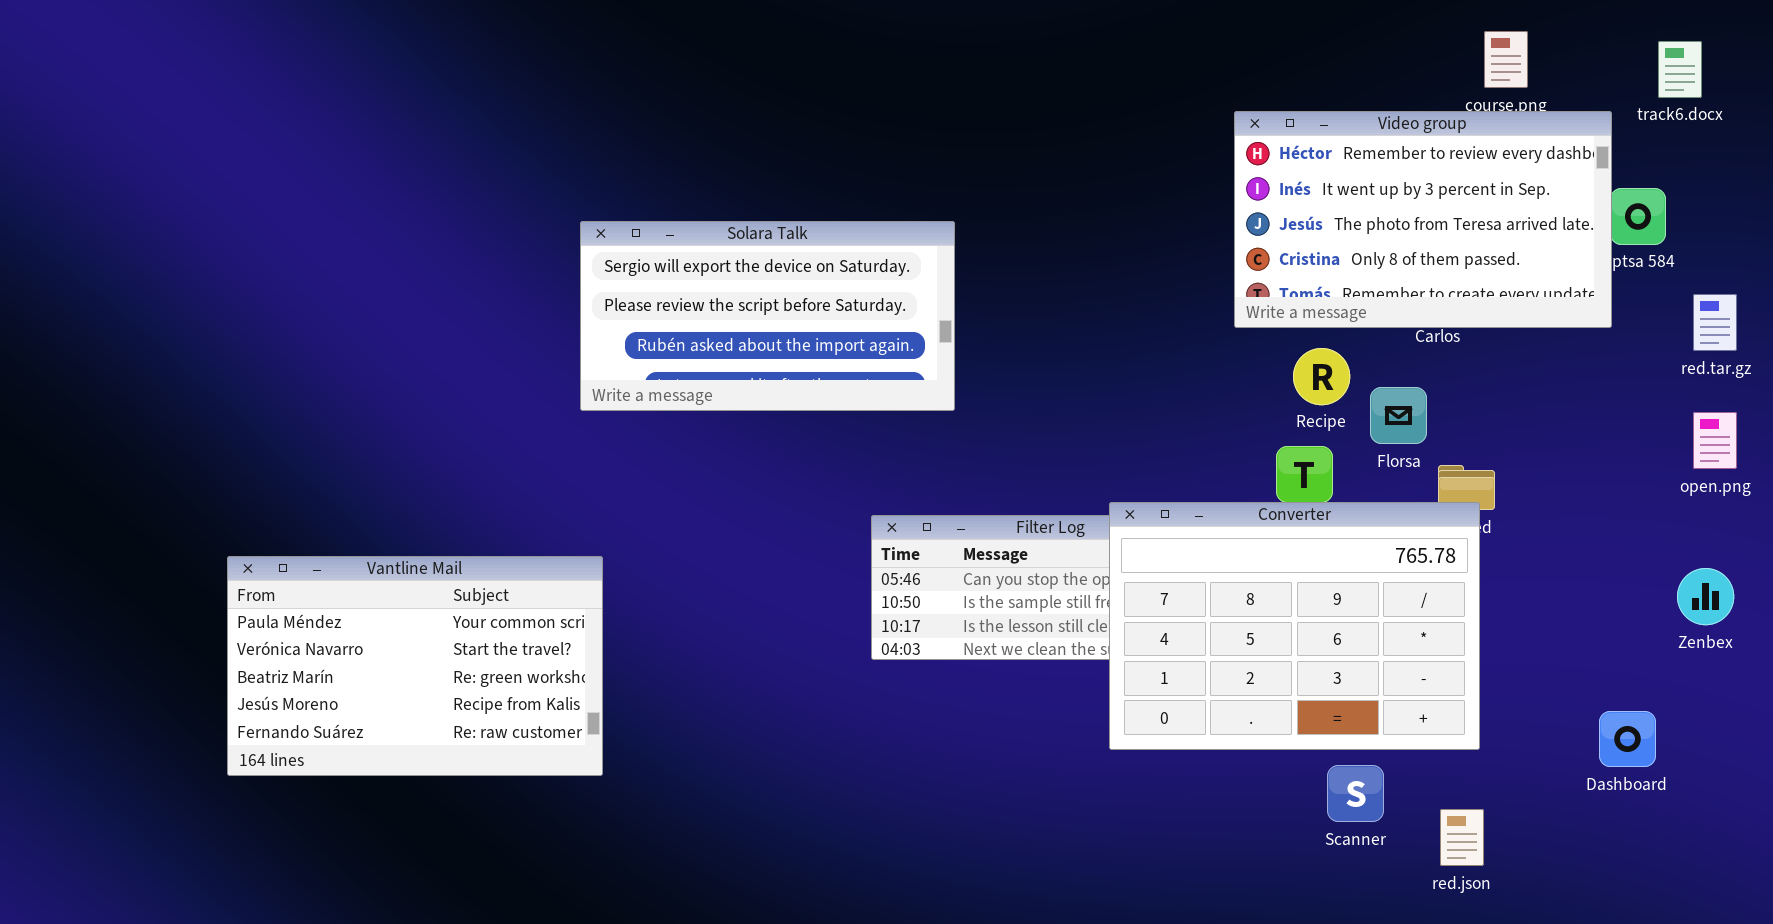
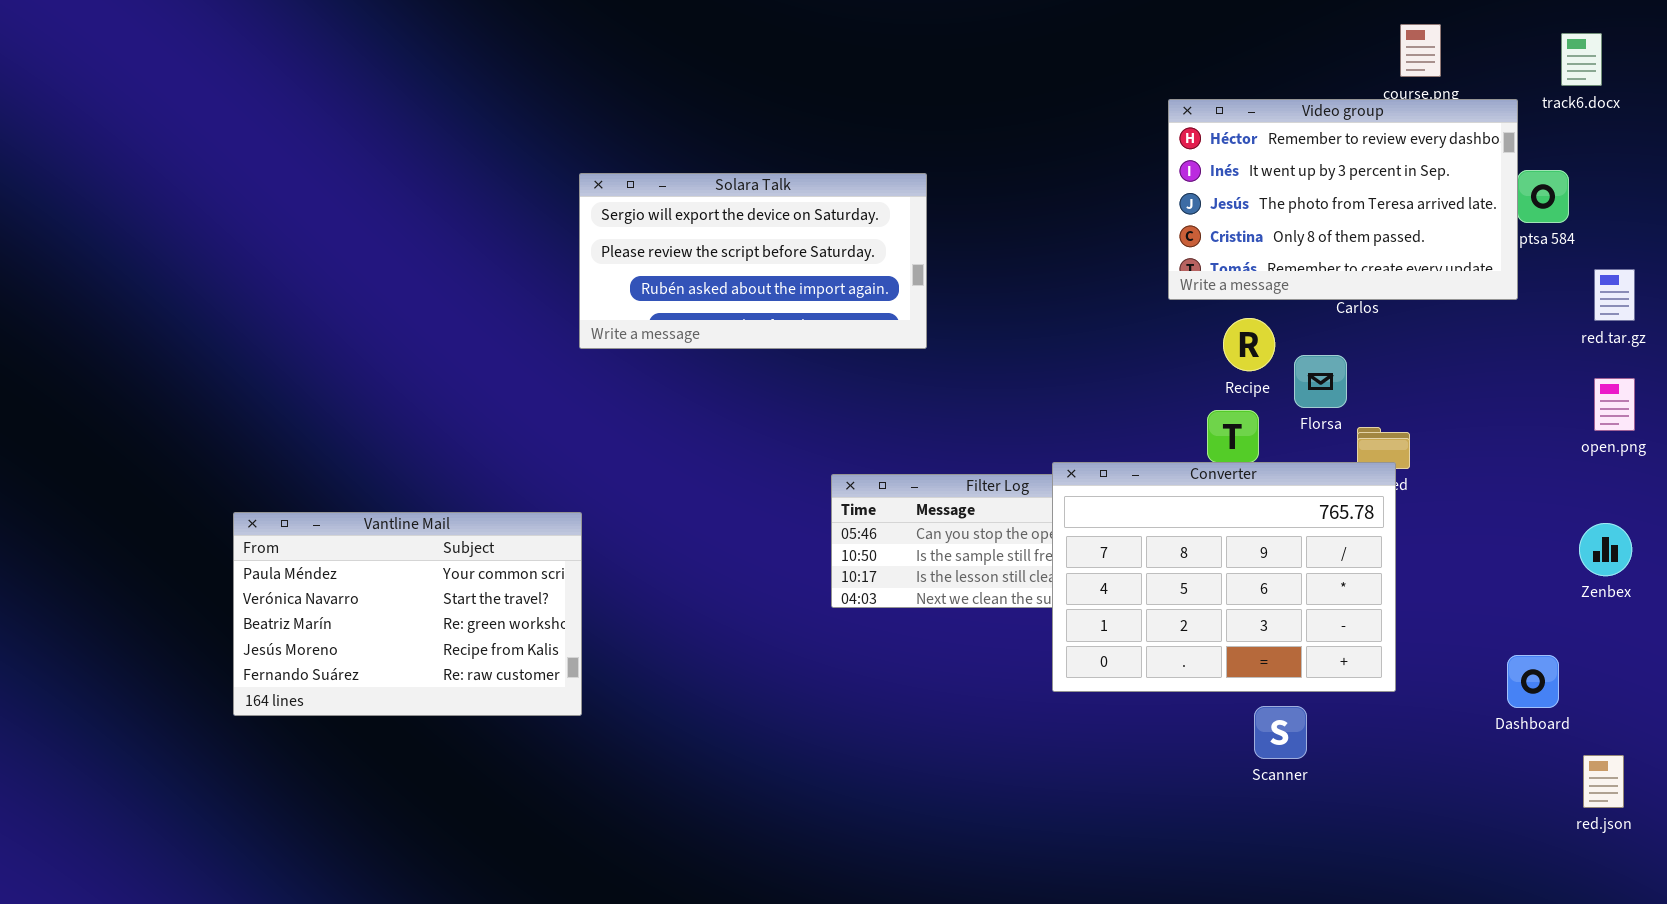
Solara Talk: [580,221,955,411] -> [579,173,927,349], moved
red.json: [1440,809,1484,866] -> [1583,755,1624,808], moved

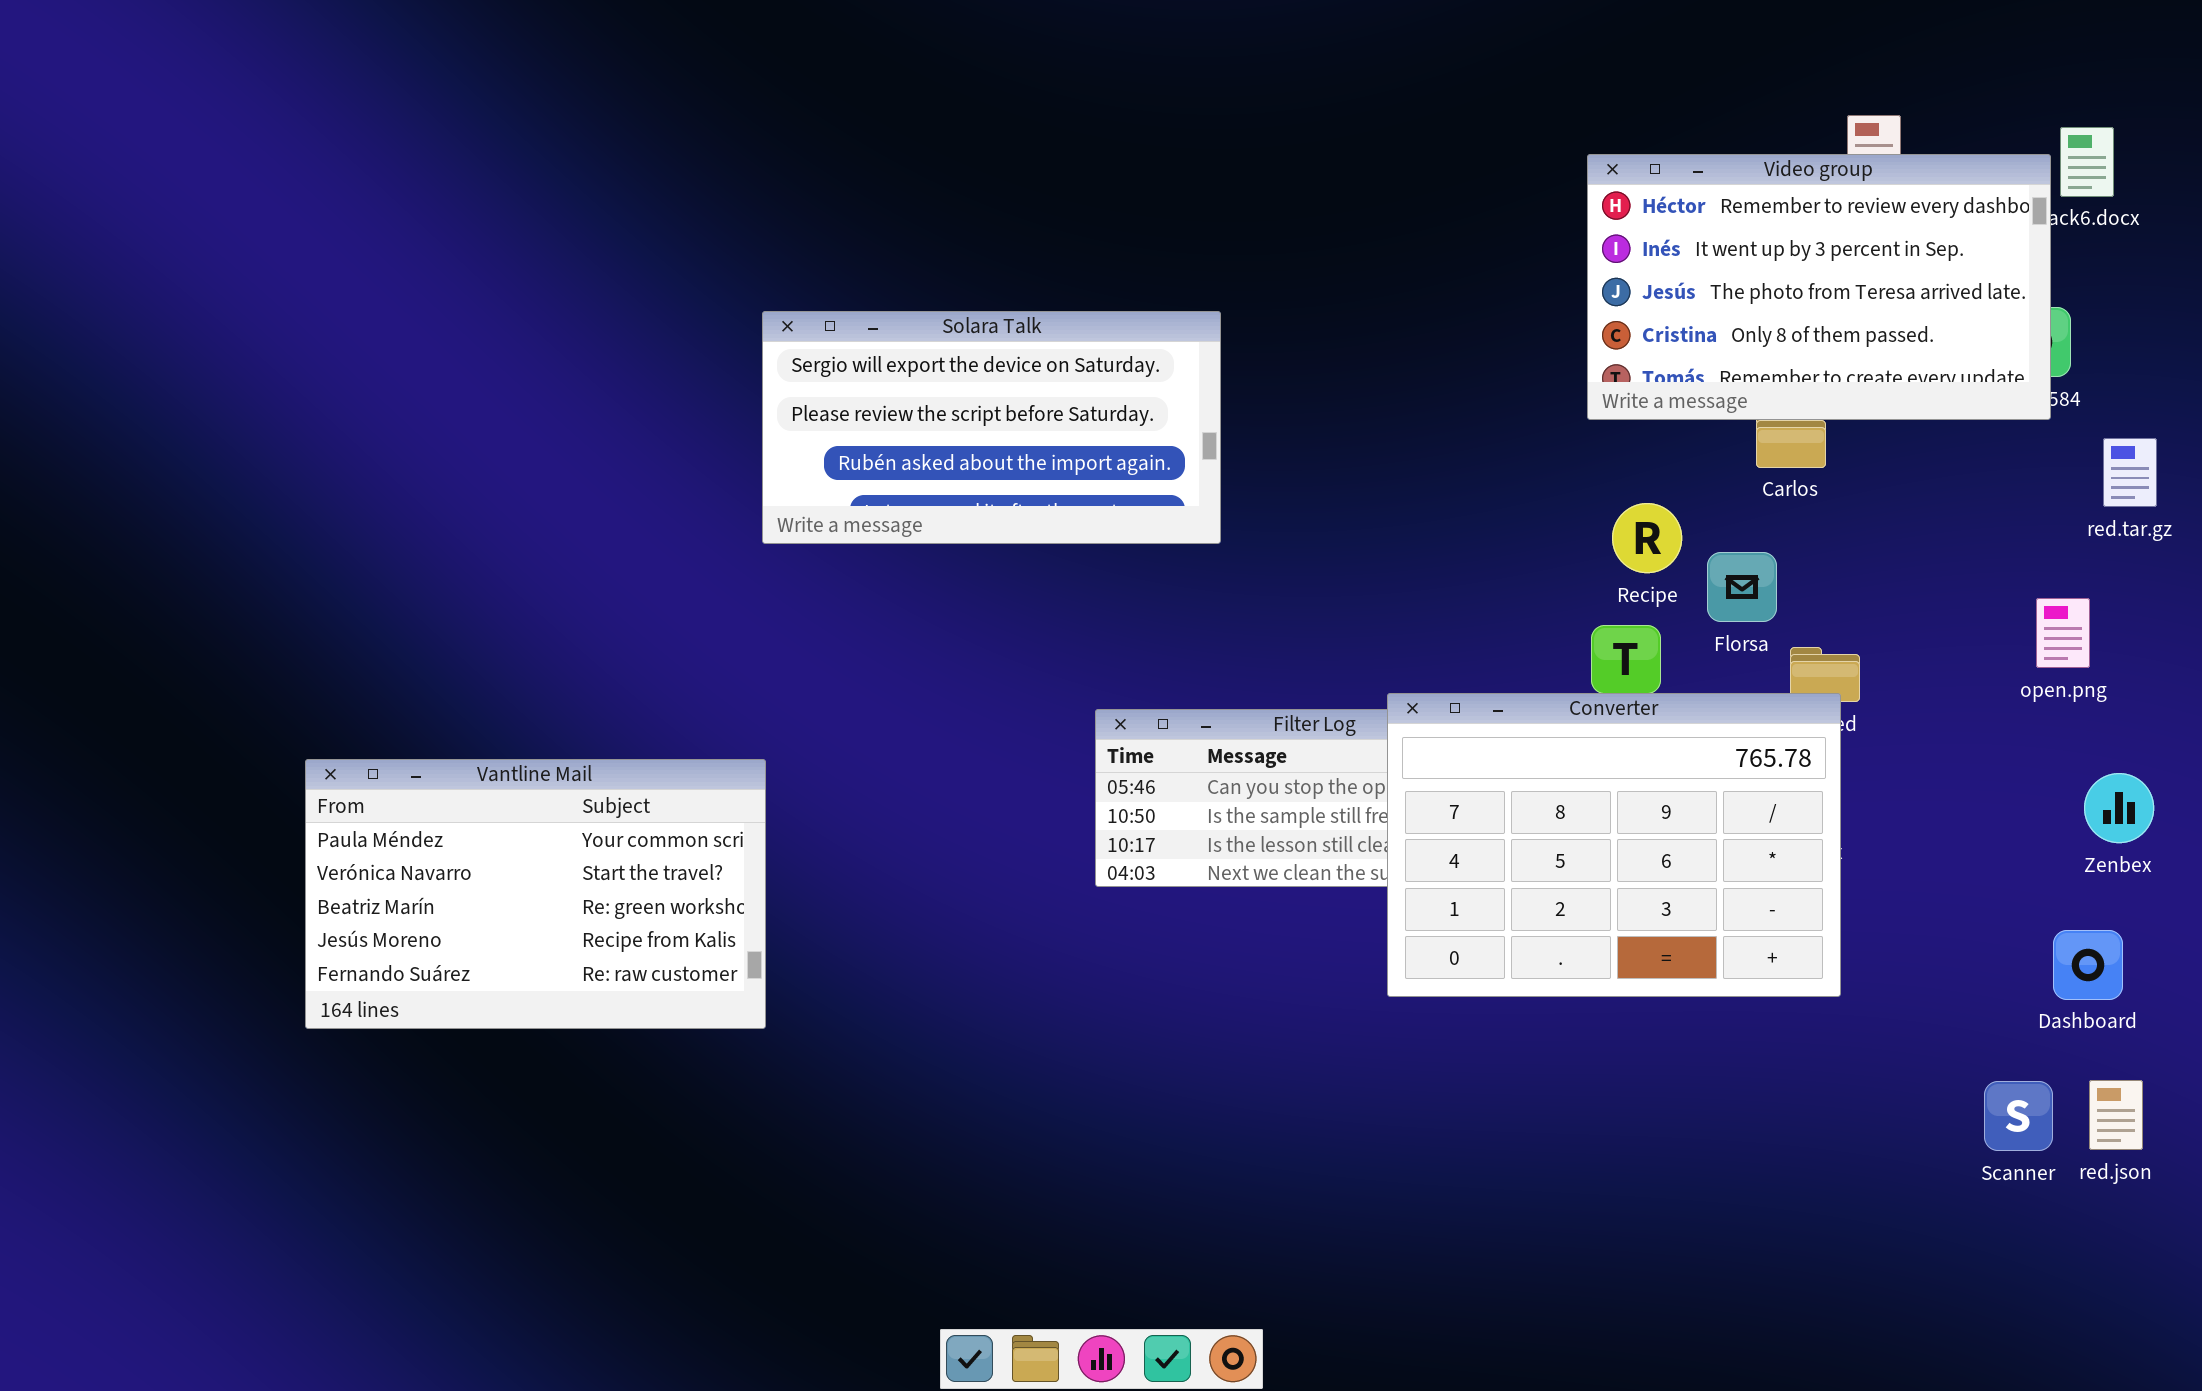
Video group: [1168,99,1518,300] -> [1587,154,2051,420], moved
open.png: [1594,378,1635,431] -> [2036,598,2090,668], moved
Dashboard: [1507,655,1559,708] -> [2053,930,2123,1000], moved
Scanner: [1254,706,1307,759] -> [1984,1081,2053,1151], moved

